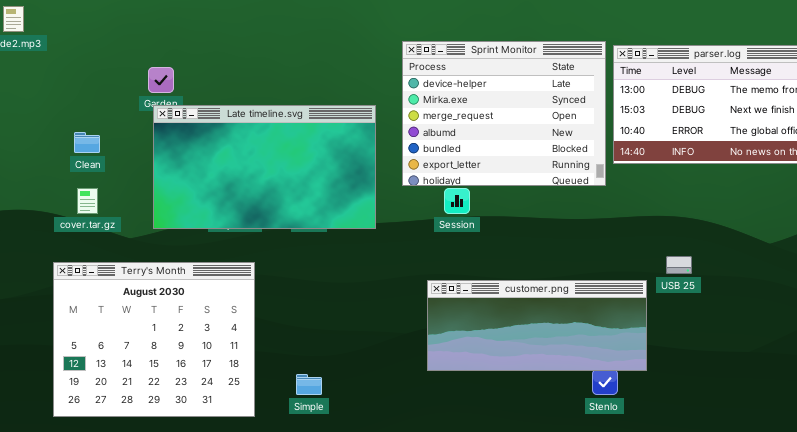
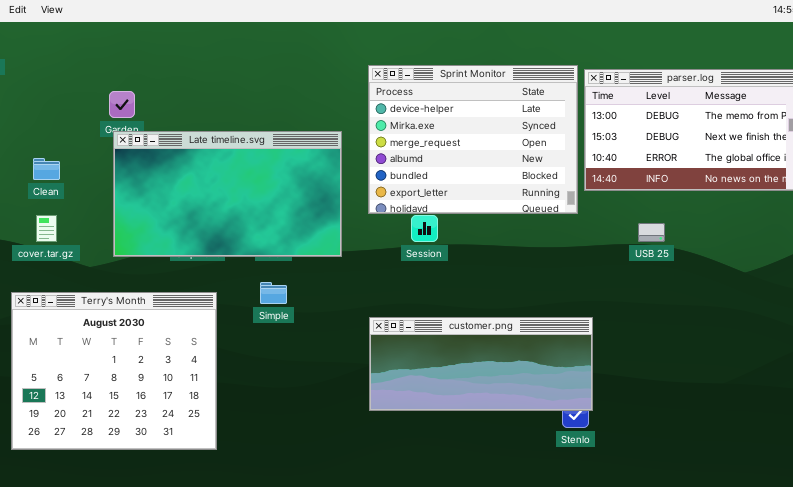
USB 25: [666,256,692,274] -> [638,223,665,242], moved
customer.png: [427,280,647,371] -> [369,317,593,411], moved
Simple: [296,374,322,395] -> [260,282,287,304], moved

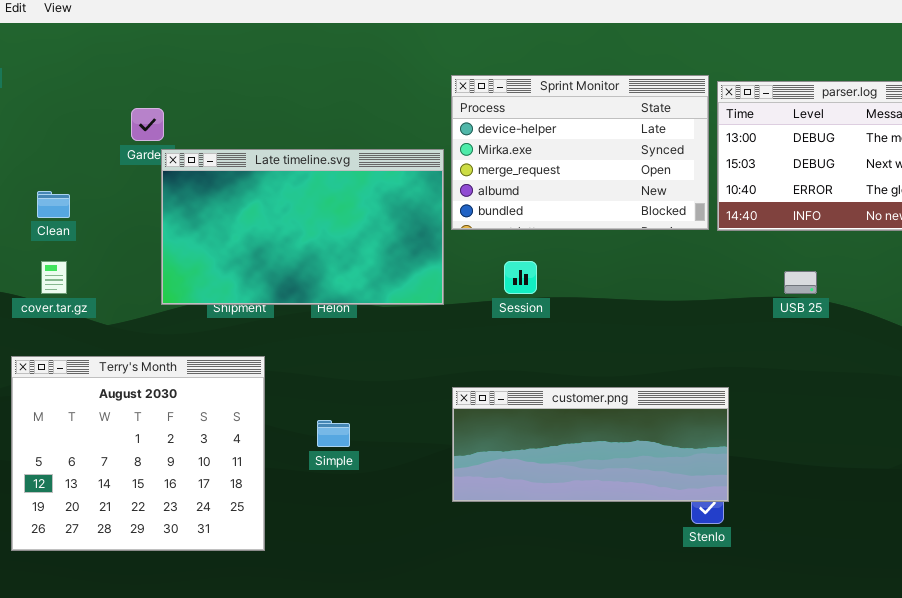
Sprint Monitor: [368,65,578,214] -> [451,75,709,230], resized
Late timeline.svg: [113,131,342,257] -> [161,149,444,305], moved
Simple: [260,282,287,304] -> [317,420,350,447], moved

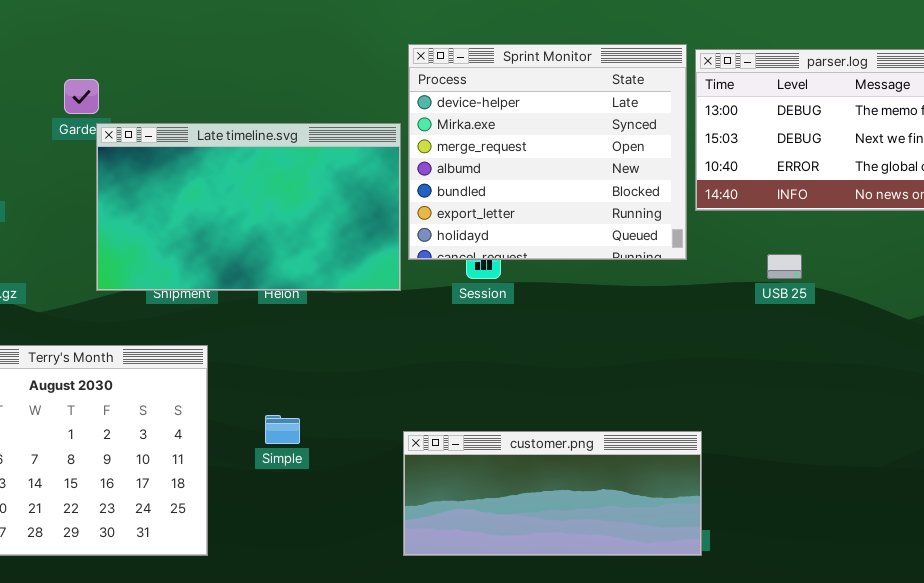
Sprint Monitor: [451,75,709,230] -> [408,44,687,260], resized
customer.png: [452,387,729,502] -> [403,431,702,556], moved

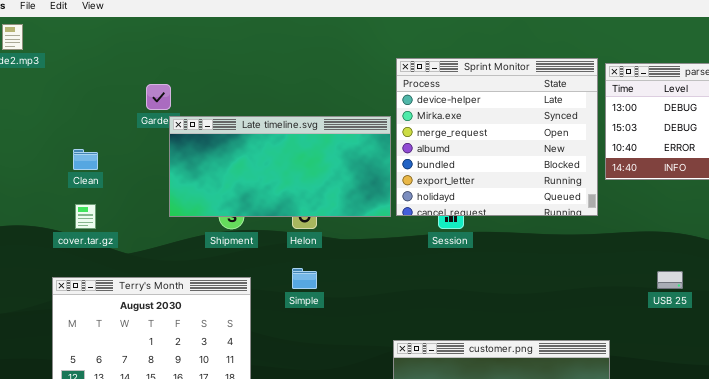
Late timeline.svg: [96,123,401,291] -> [169,116,391,217], resized
USB 25: [767,254,802,279] -> [657,271,683,289], moved
Simple: [265,415,300,444] -> [292,268,317,289], moved

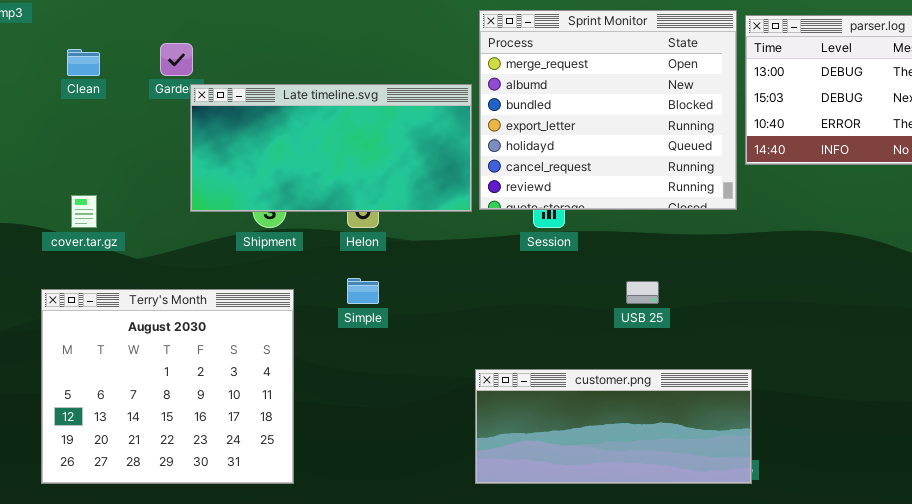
Sprint Monitor: [396,58,598,216] -> [479,10,737,210], scrolled down 2 rows
Clean: [73,149,98,170] -> [67,49,100,76], moved
USB 25: [657,271,683,289] -> [626,281,659,304], moved

